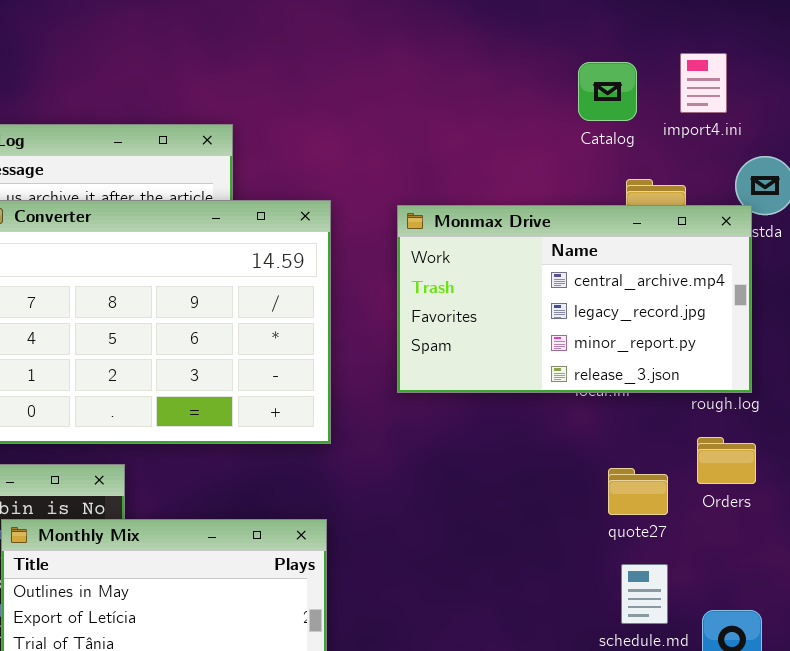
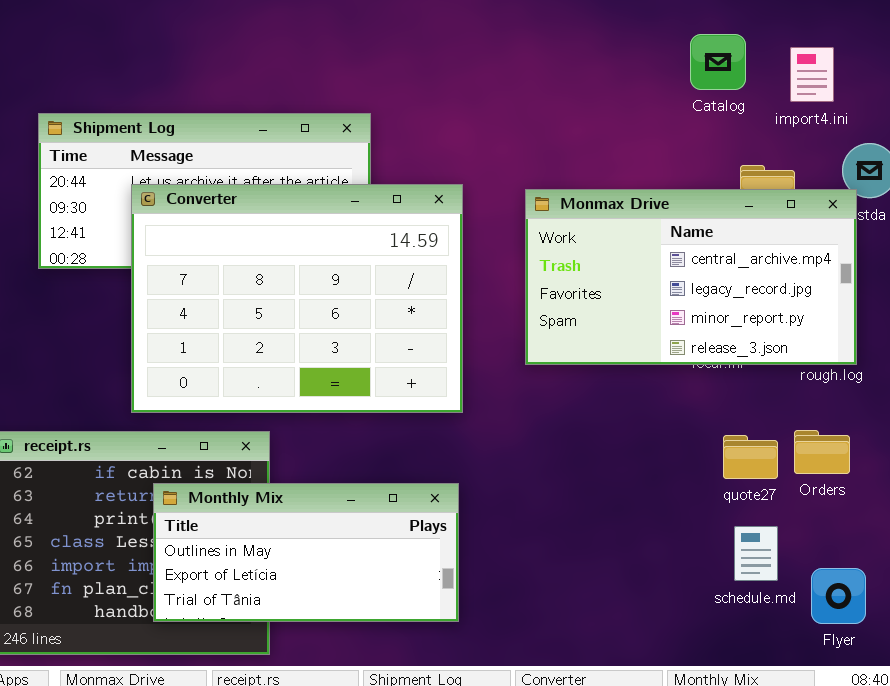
Catalog: [578,62,637,121] -> [690,34,746,90], moved
Orders: [697,437,756,484] -> [794,430,850,474], moved

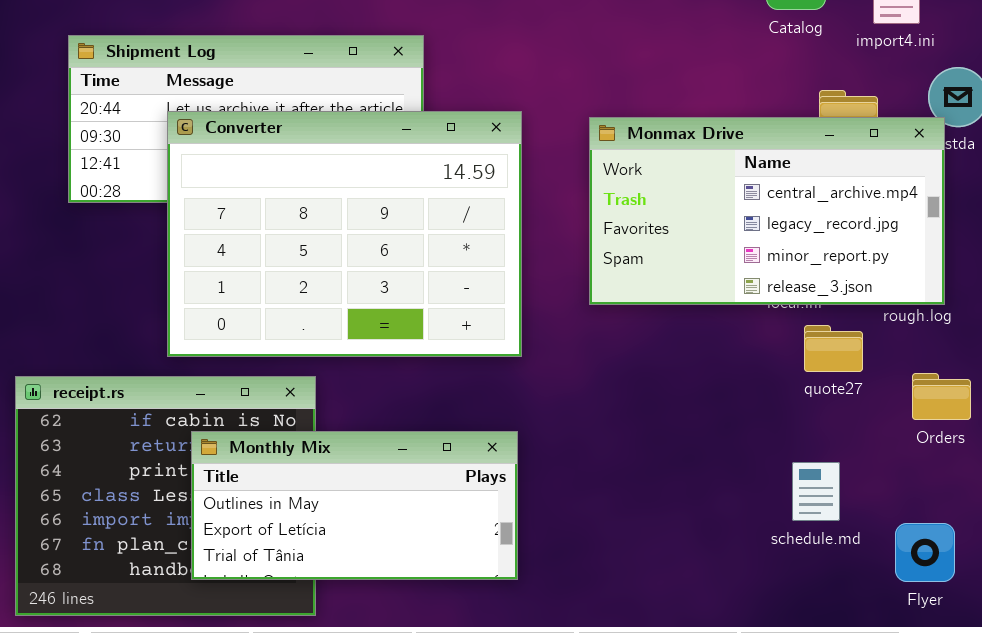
Orders: [794,430,850,474] -> [912,373,971,420], moved
quote27: [723,435,778,479] -> [804,325,863,372], moved
schedule.md: [734,526,778,581] -> [792,462,840,521], moved

